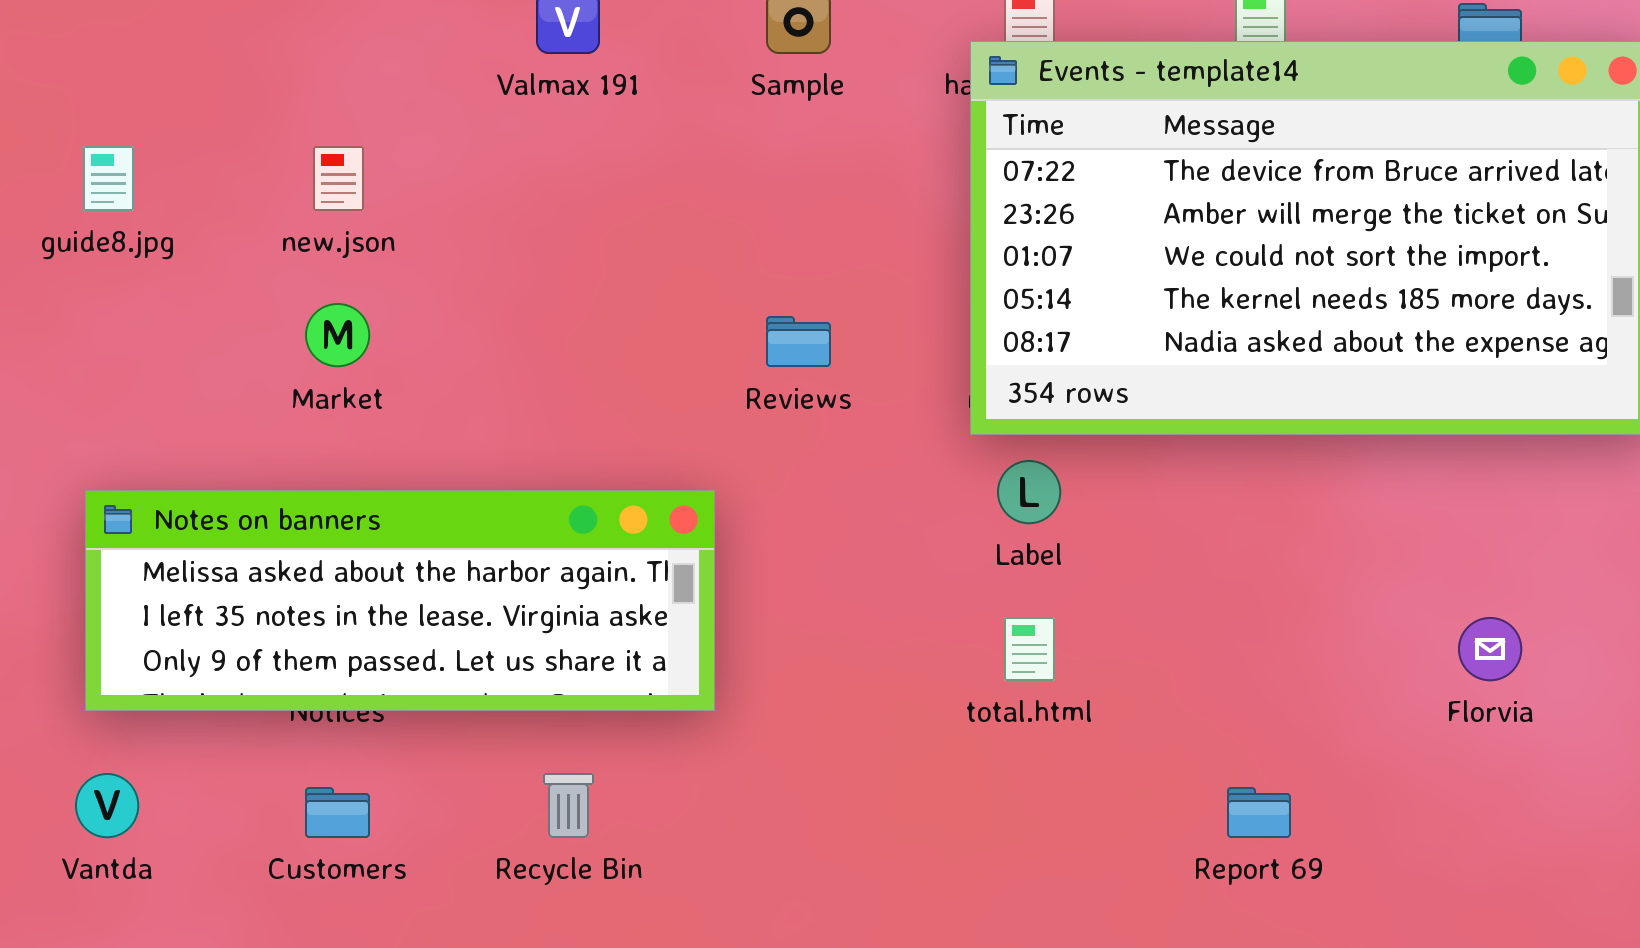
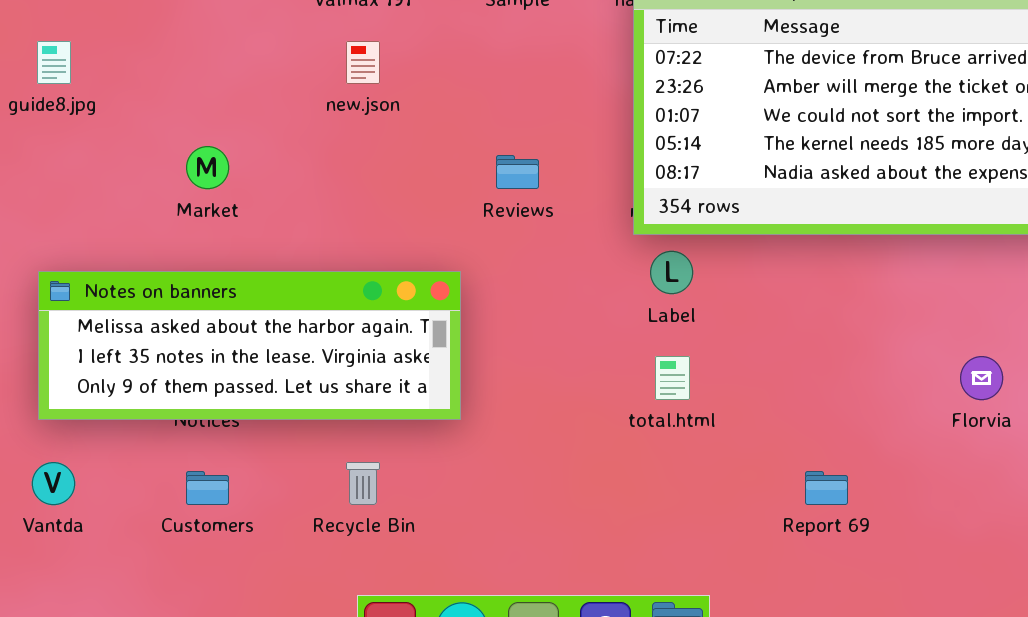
new.json: [313,146,364,211] -> [346,41,380,84], moved

